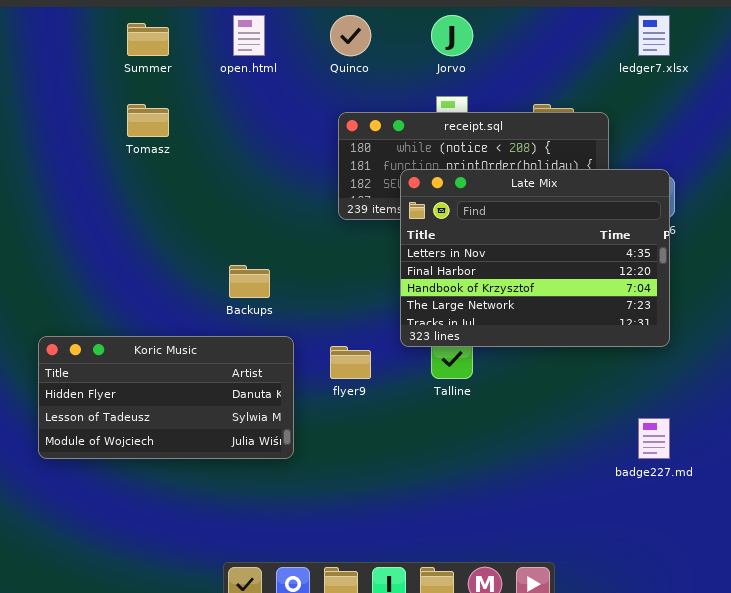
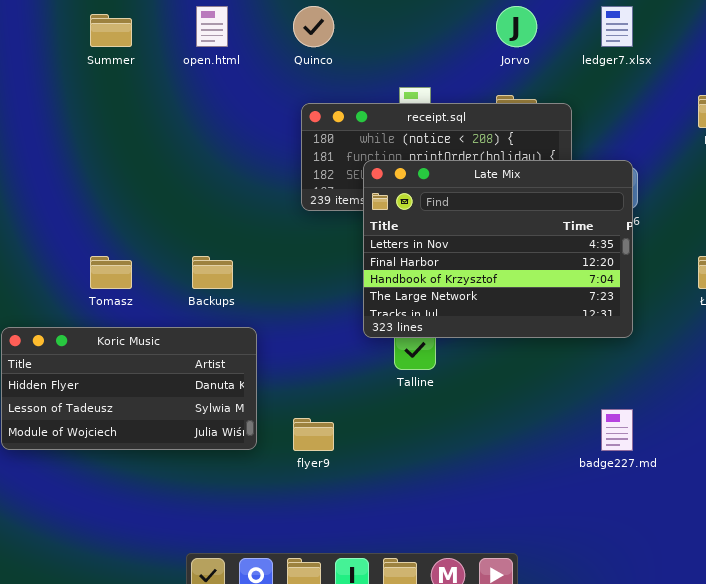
Jorvo: [431,15,473,56] -> [496,6,537,47], moved
Tomasz: [127,104,169,137] -> [90,256,132,289], moved
flyer9: [330,346,371,379] -> [293,418,334,451], moved

